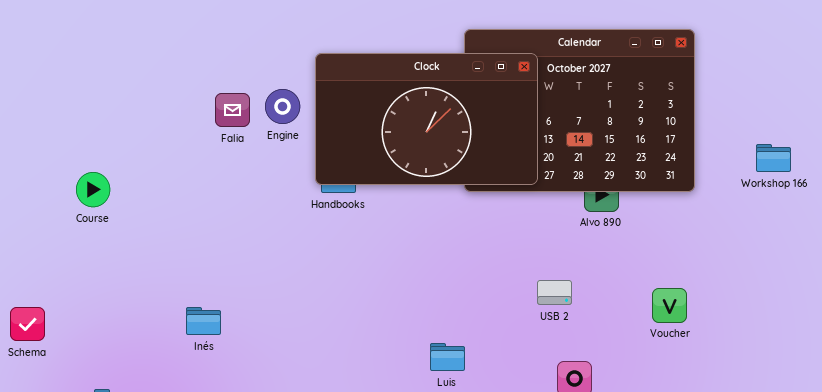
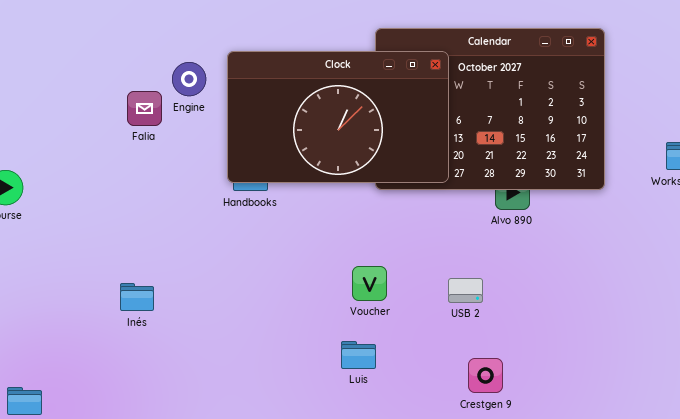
Engine: [265,89,300,124] -> [172,62,206,96], moved
Voucher: [652,288,687,323] -> [352,266,387,301], moved
Inés: [186,307,221,335] -> [120,283,154,311], moved

